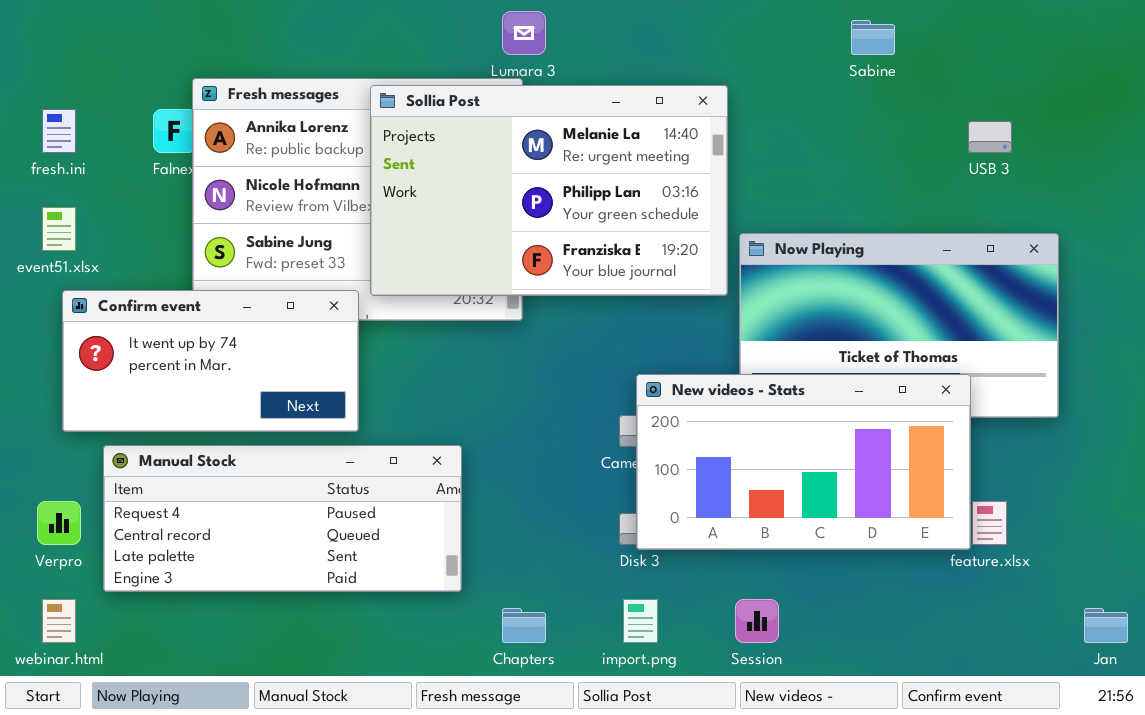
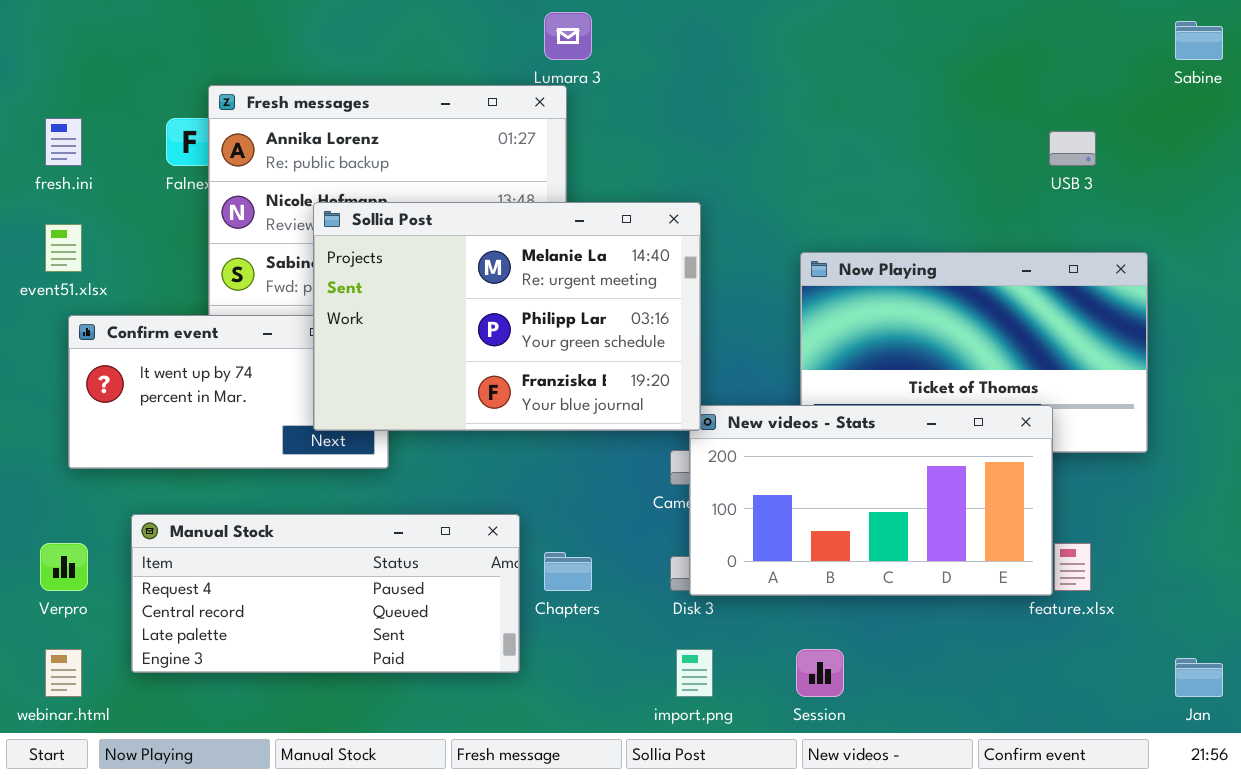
Sabine: [851,20,895,55] -> [1175,21,1223,60], moved
Sollia Post: [370,85,728,296] -> [313,202,701,431], moved
Manual Stock: [103,445,462,592] -> [131,514,520,673], moved
Chapters: [502,608,546,643] -> [544,552,592,591], moved

